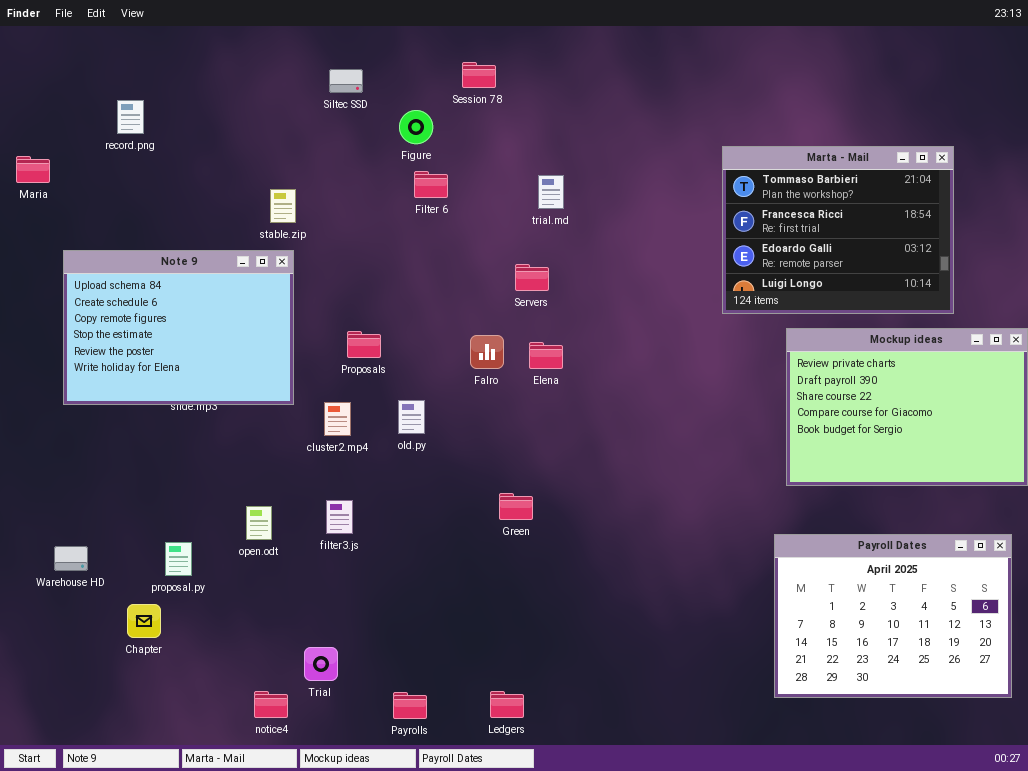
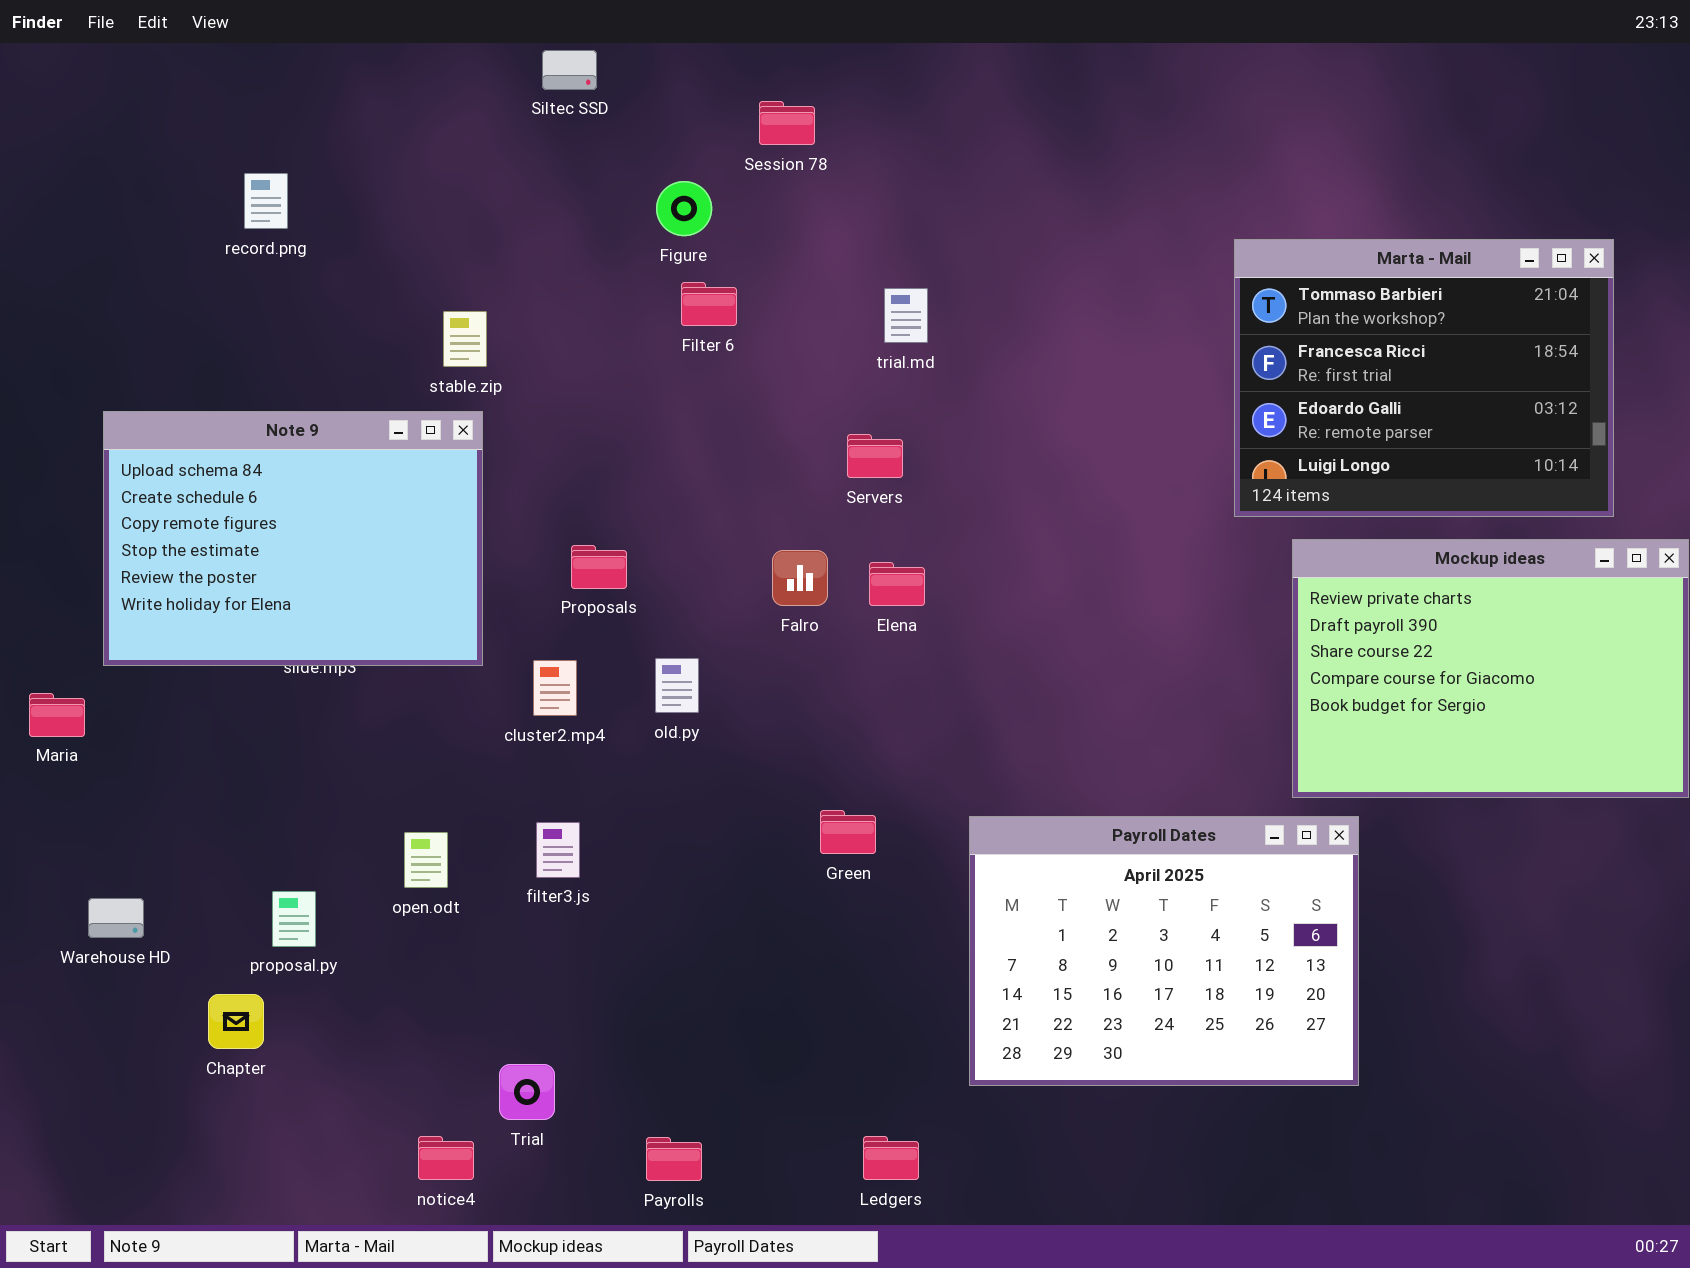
Siltec SSD: [329,69,363,93] -> [542,50,597,90], moved
record.png: [117,100,144,134] -> [244,173,288,229], moved
Marta - Mail: [722,146,954,314] -> [1234,239,1614,517], moved
Maria: [16,156,50,183] -> [29,693,85,737], moved
Payroll Dates: [774,534,1012,698] -> [969,816,1359,1086], moved
Ledgers: [490,691,524,718] -> [863,1136,919,1180], moved

